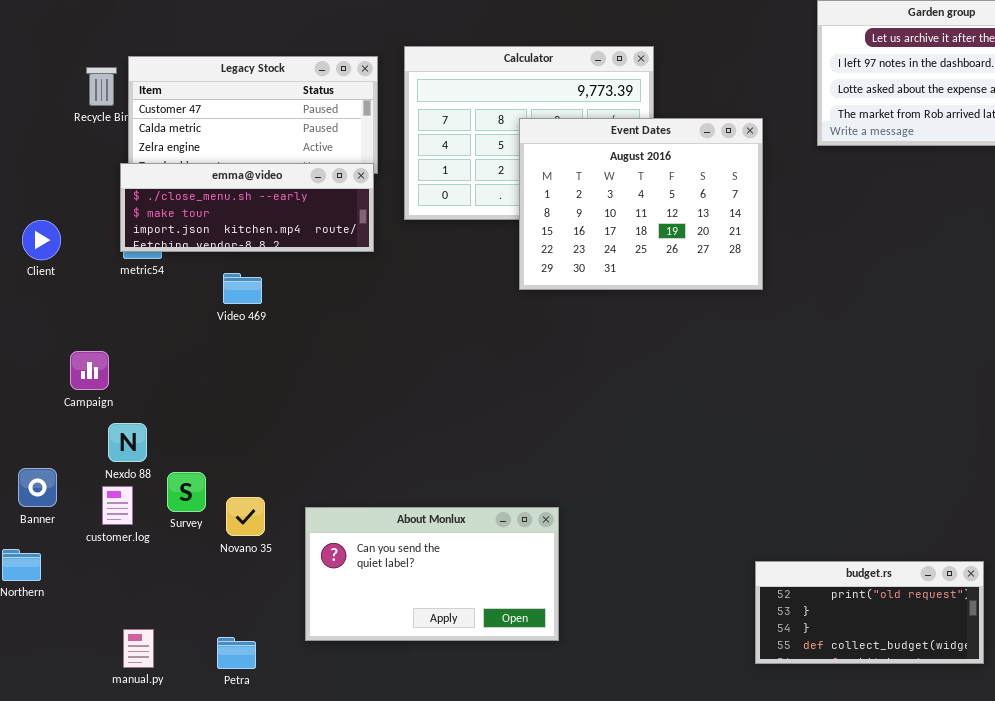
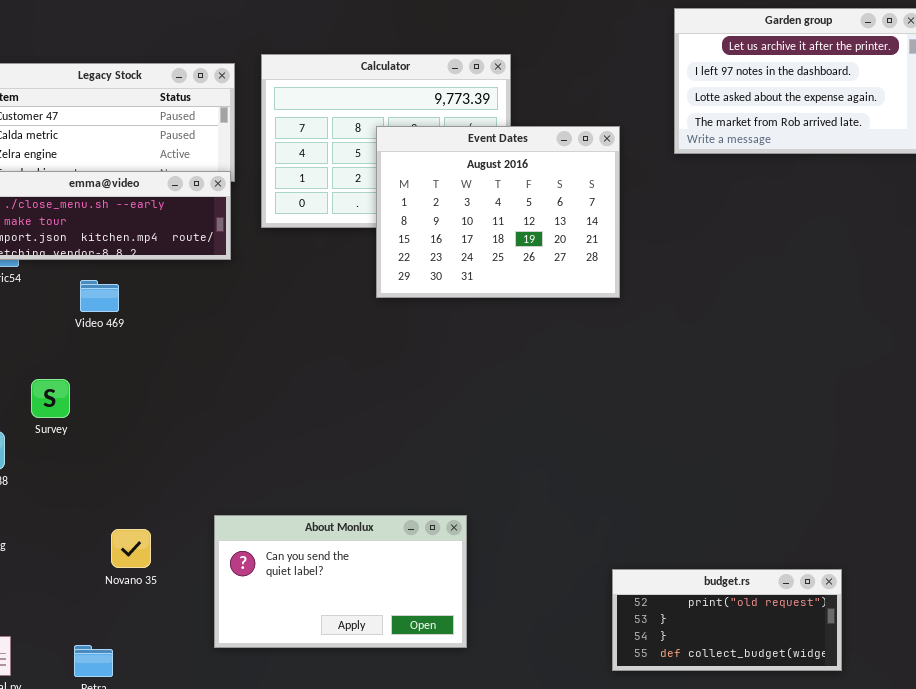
Survey: [167,472,206,512] -> [31,379,70,418], moved
Novano 35: [226,497,265,536] -> [111,529,151,568], moved
About Monlux: [305,507,559,641] -> [214,515,467,648], moved

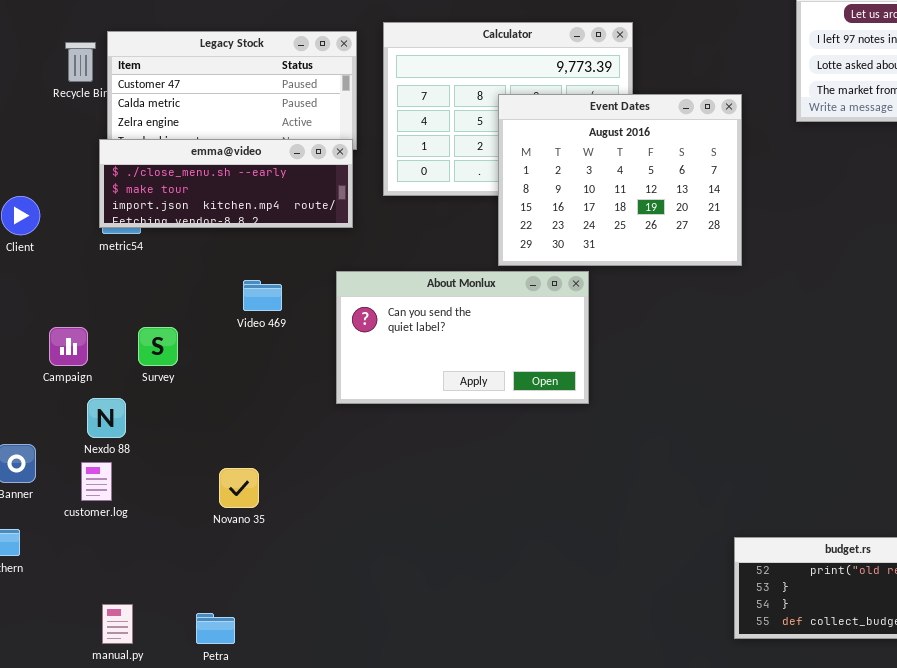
Video 469: [80,280,119,312] -> [243,280,282,311], moved
Survey: [31,379,70,418] -> [138,327,178,366], moved
About Monlux: [214,515,467,648] -> [336,271,589,404], moved
Novano 35: [111,529,151,568] -> [219,468,259,508], moved

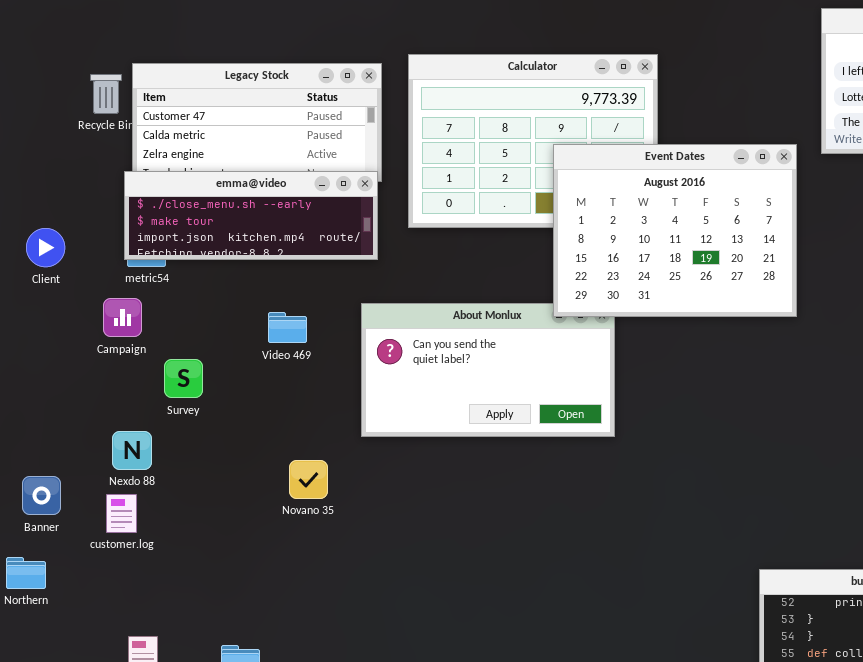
Event Dates: [498,94,742,266] -> [553,144,797,317], moved
Campaign: [49,327,88,366] -> [103,298,142,337], moved
Novano 35: [219,468,259,508] -> [289,460,328,499], moved

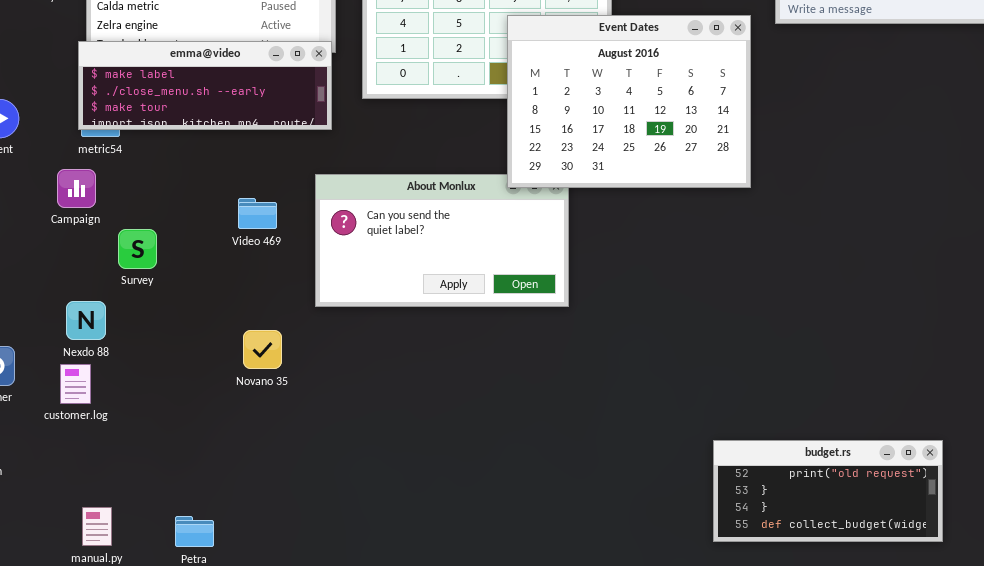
emma@video: [124,171,378,260] -> [78,41,332,130], scrolled up 1 row
Video 469: [268,312,307,343] -> [238,198,277,229], moved

